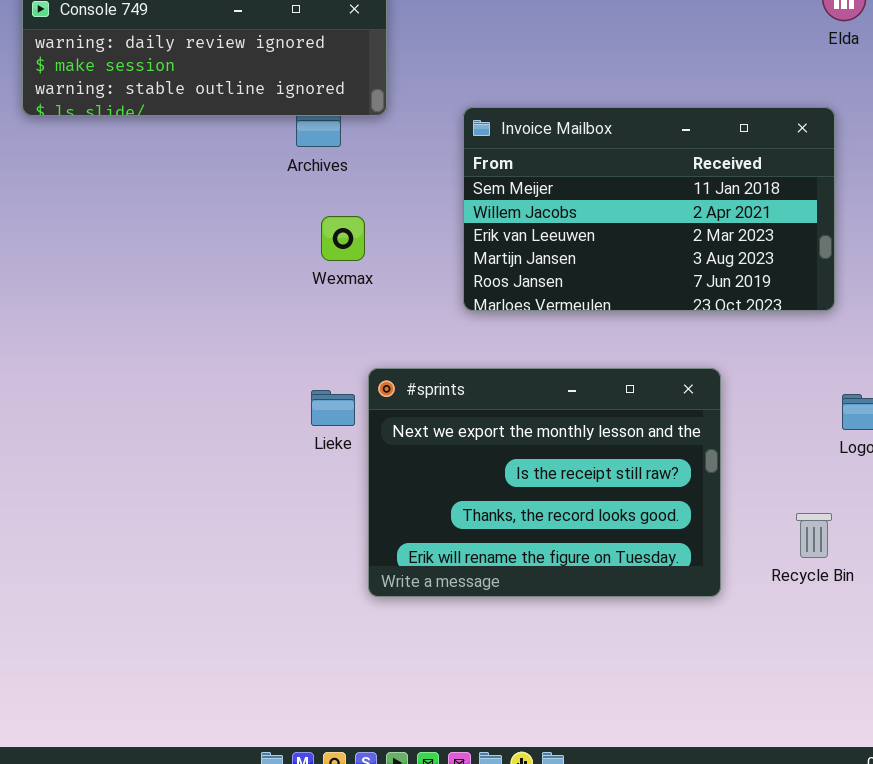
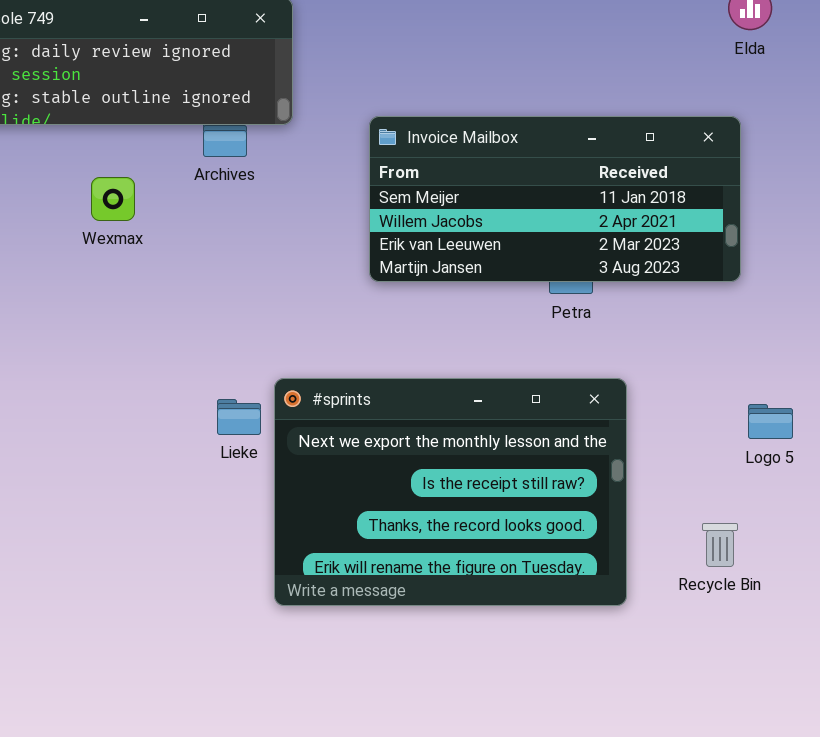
Invoice Mailbox: [463,107,835,311] -> [369,116,741,282], resized
Wexmax: [321,216,365,261] -> [91,177,135,221], moved

